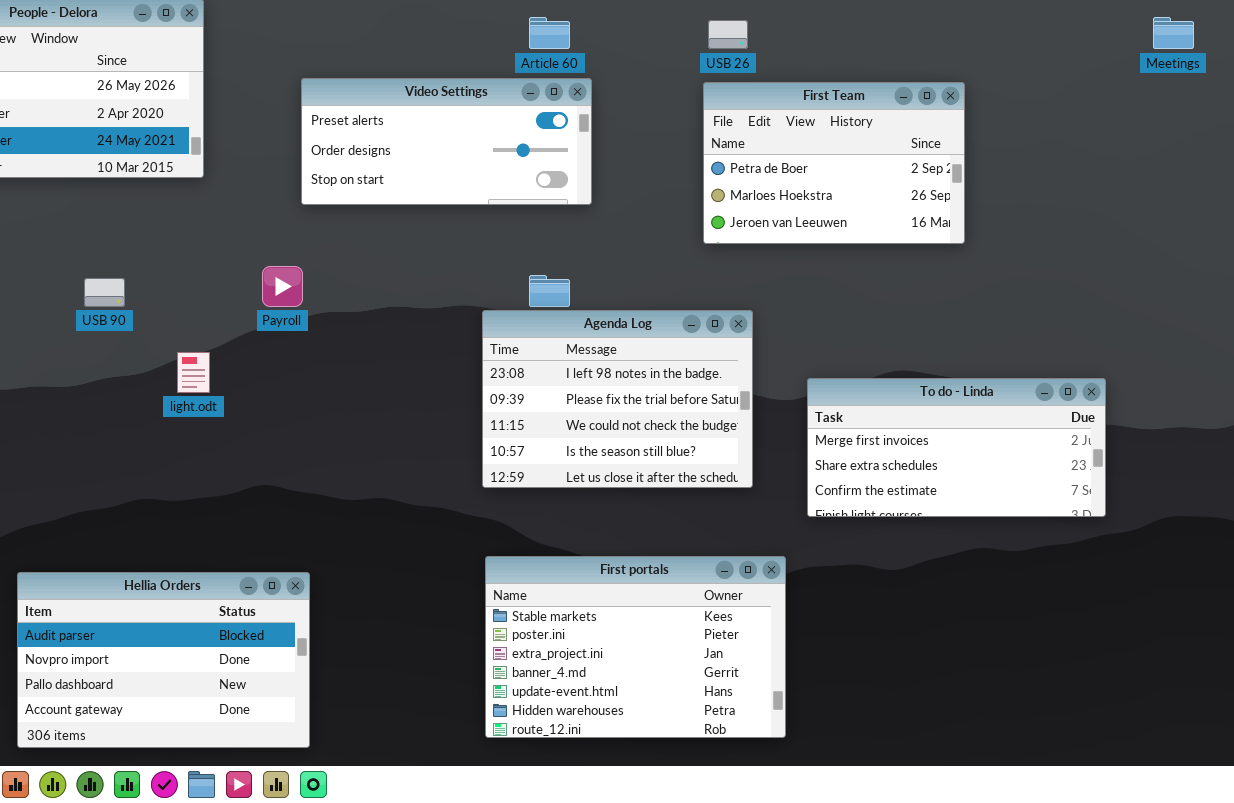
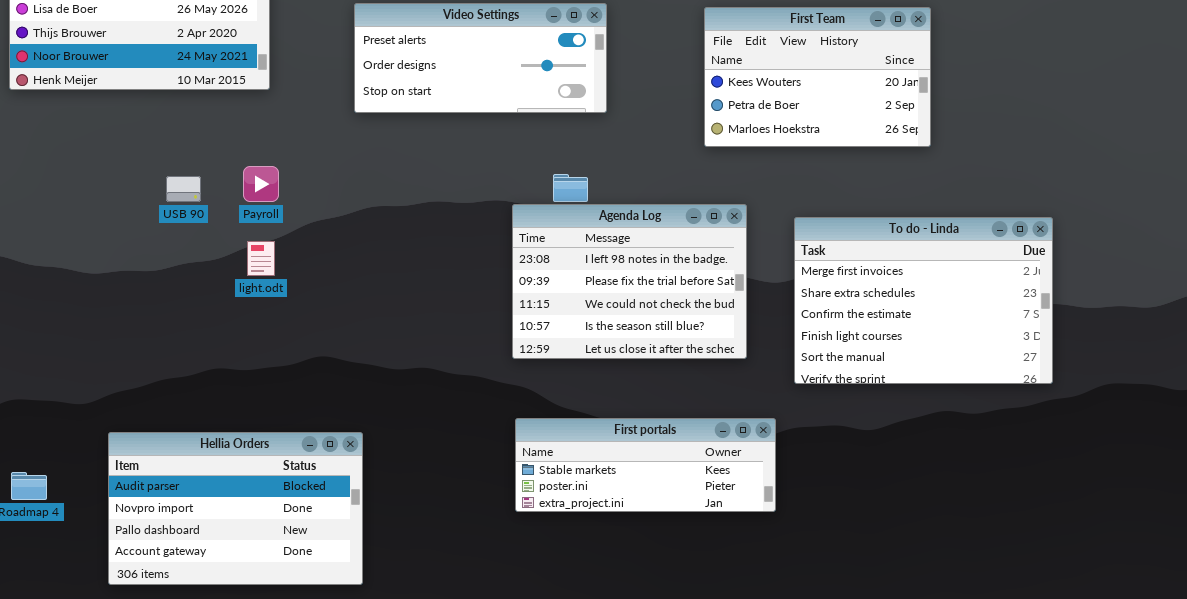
First Team: [703,82,965,244] -> [704,7,931,147], scrolled up 1 row
Payroll: [262,266,303,307] -> [243,166,279,202], moved
To do - Linda: [807,378,1106,517] -> [794,217,1053,384], resized
First portals: [485,556,786,738] -> [515,418,776,512], resized

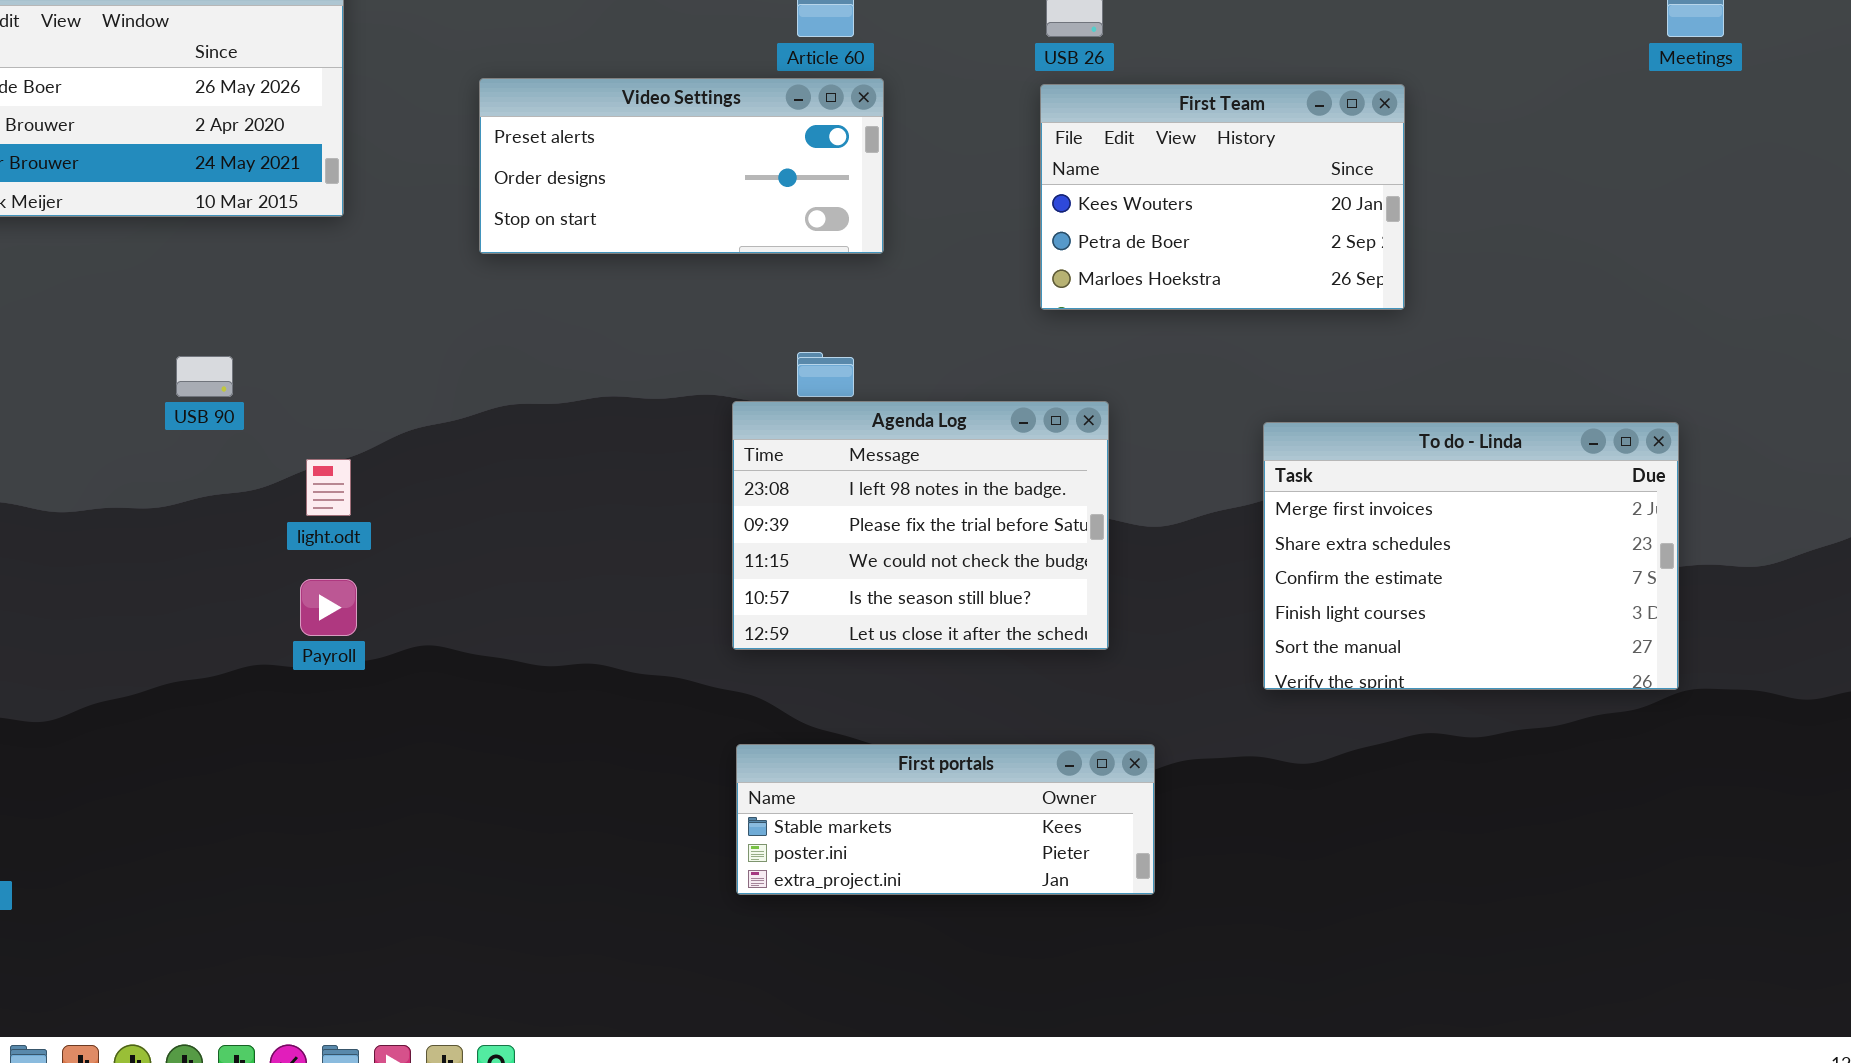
Payroll: [243,166,279,202] -> [300,579,357,636], moved
To do - Linda: [794,217,1053,384] -> [1263,422,1679,690], moved
Hellia Orders: [108,432,363,585] -> none, closed

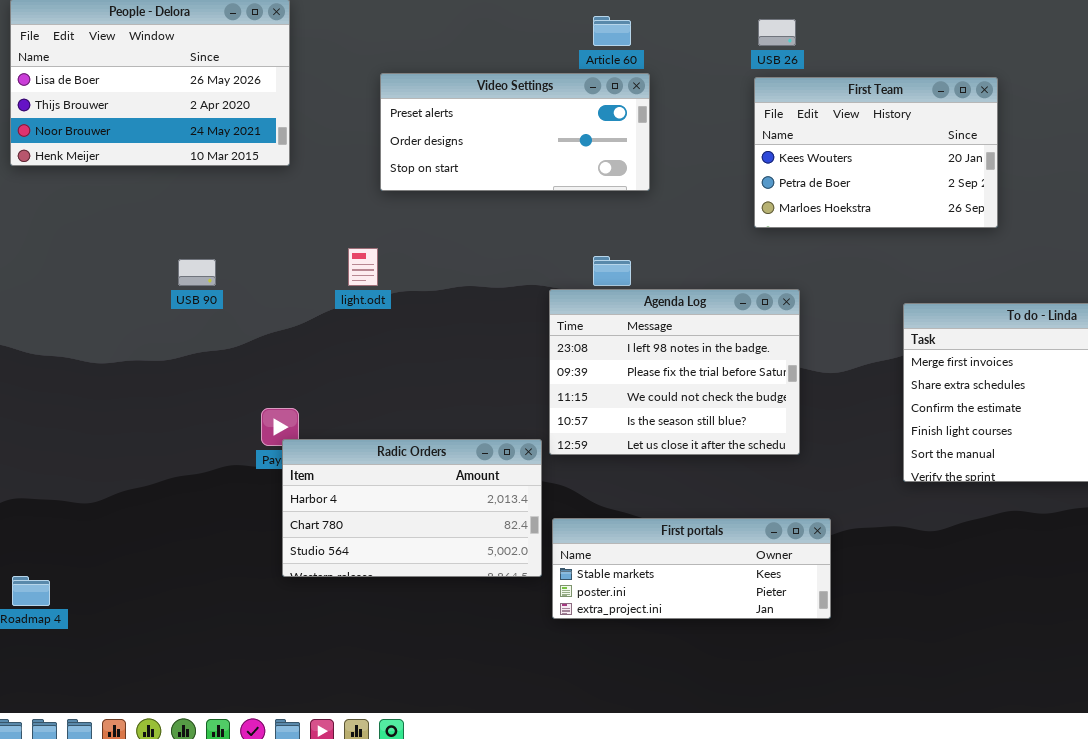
light.odt: [306,459,351,516] -> [348,248,378,286], moved
Radic Orders: none -> [282,439,542,577], opened

